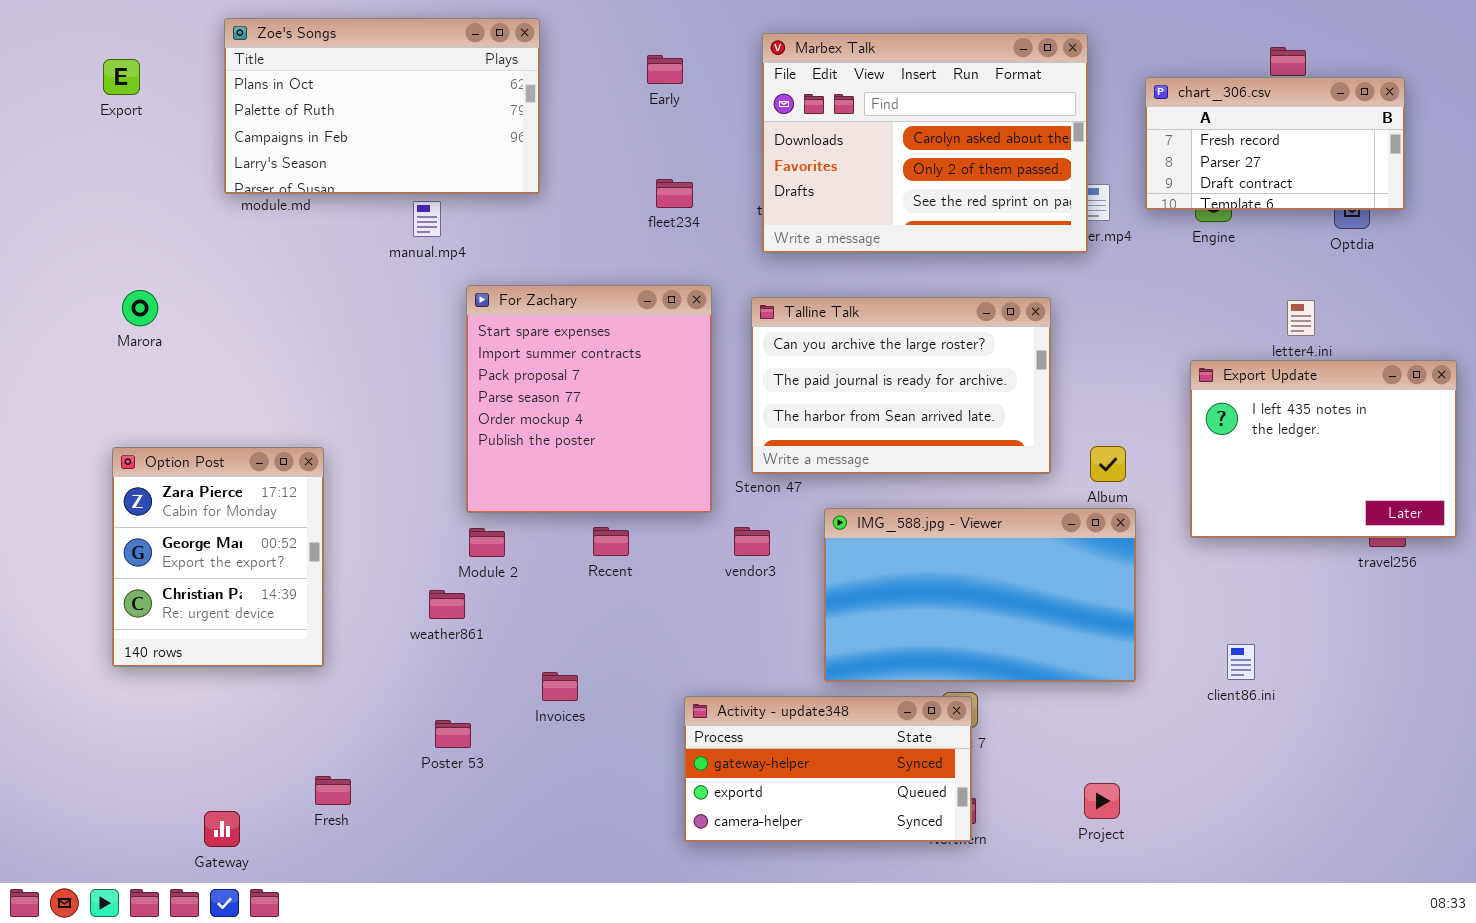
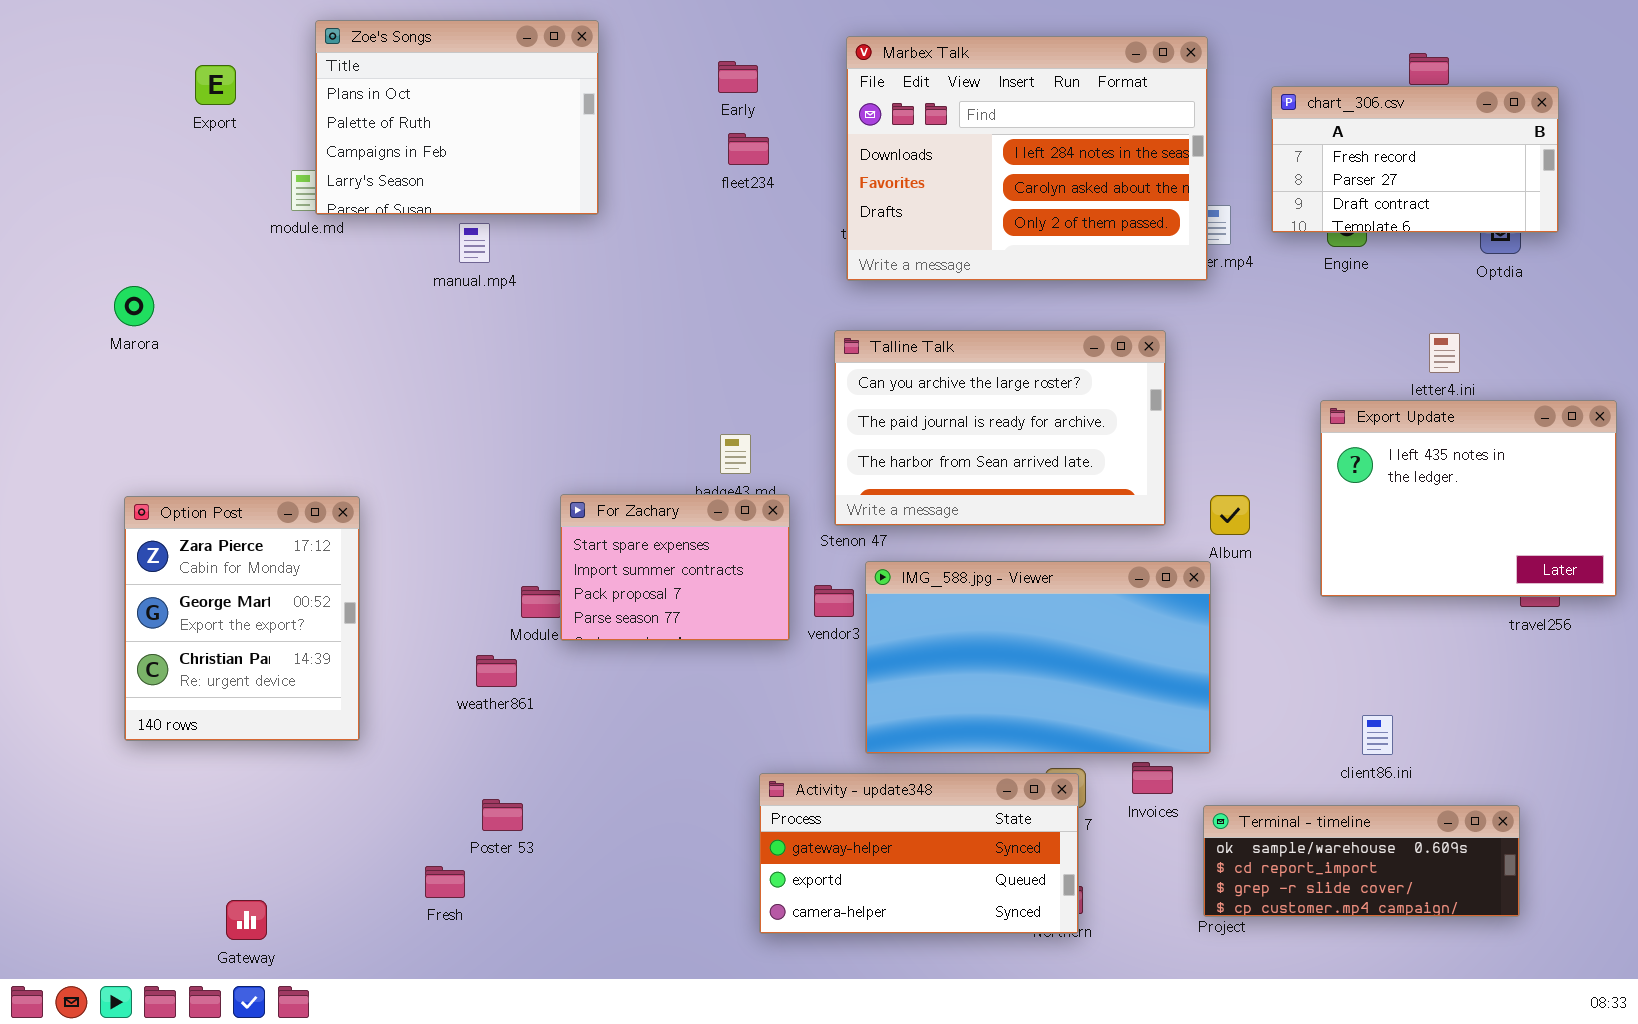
Zoe's Songs: [224,18,540,194] -> [315,20,599,215], resized
Marbex Talk: [762,33,1088,253] -> [846,36,1208,281], scrolled up 1 row
Export: [103,59,140,95] -> [195,65,236,105], moved
fleet234: [656,179,693,208] -> [728,133,769,165], moved
For Zachary: [466,285,712,513] -> [560,494,790,641], moved, resized
Marora: [122,290,158,326] -> [114,286,154,326], moved
IMG_588.jpg - Viewer: [824,508,1136,682] -> [865,561,1211,754], moved
Invoices: [542,672,578,701] -> [1132,762,1173,794], moved
Terminal - timeline: none -> [1203,805,1520,917], opened
Fresh: [315,776,351,805] -> [425,866,465,898], moved

